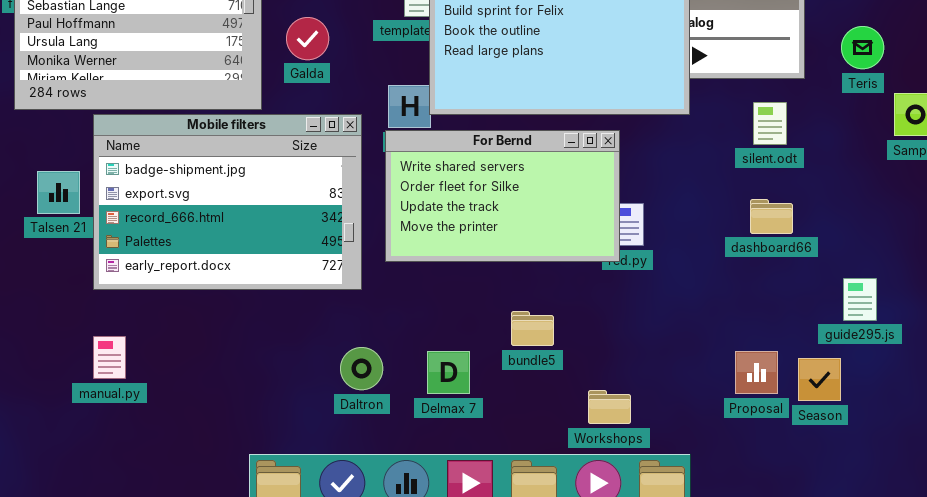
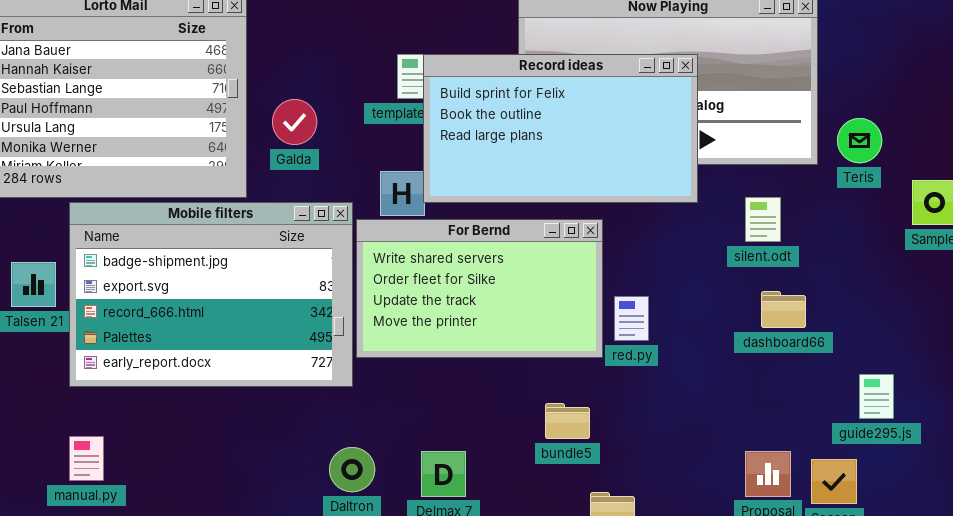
Teris: [841,26,884,69] -> [837,118,882,163], moved
silent.odt: [753,102,787,145] -> [745,197,781,242], moved
For Bernd: [385,130,620,262] -> [356,219,603,358], moved
bundle5: [511,311,554,346] -> [545,403,590,439], moved

